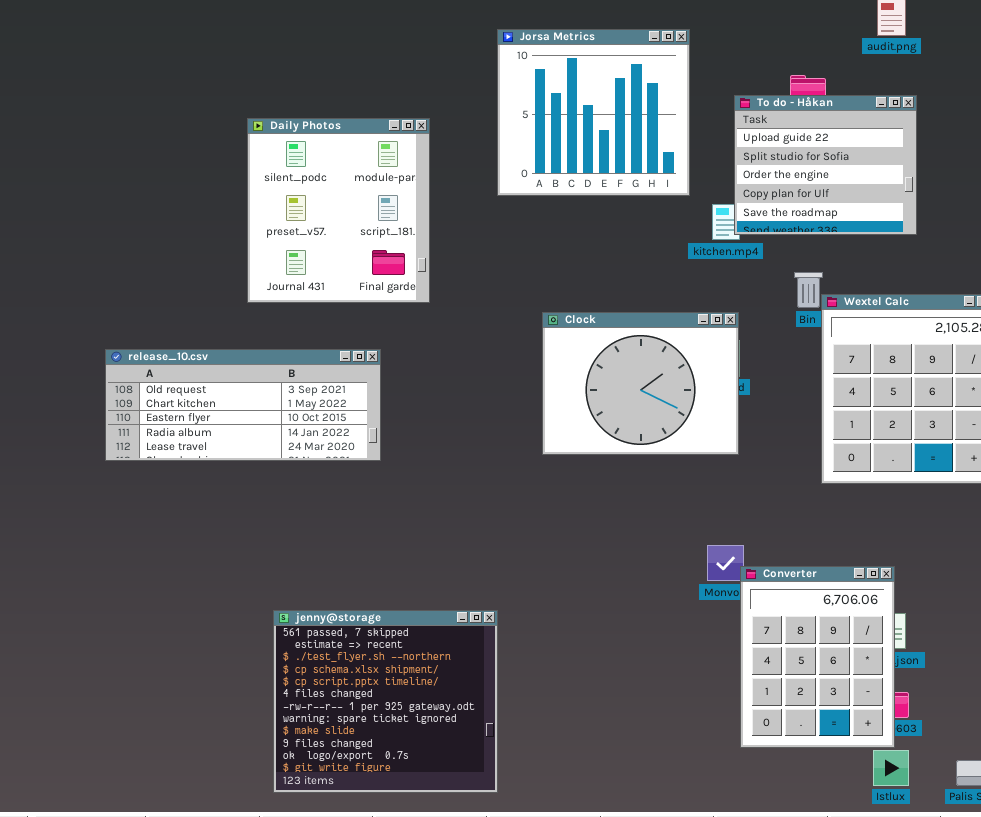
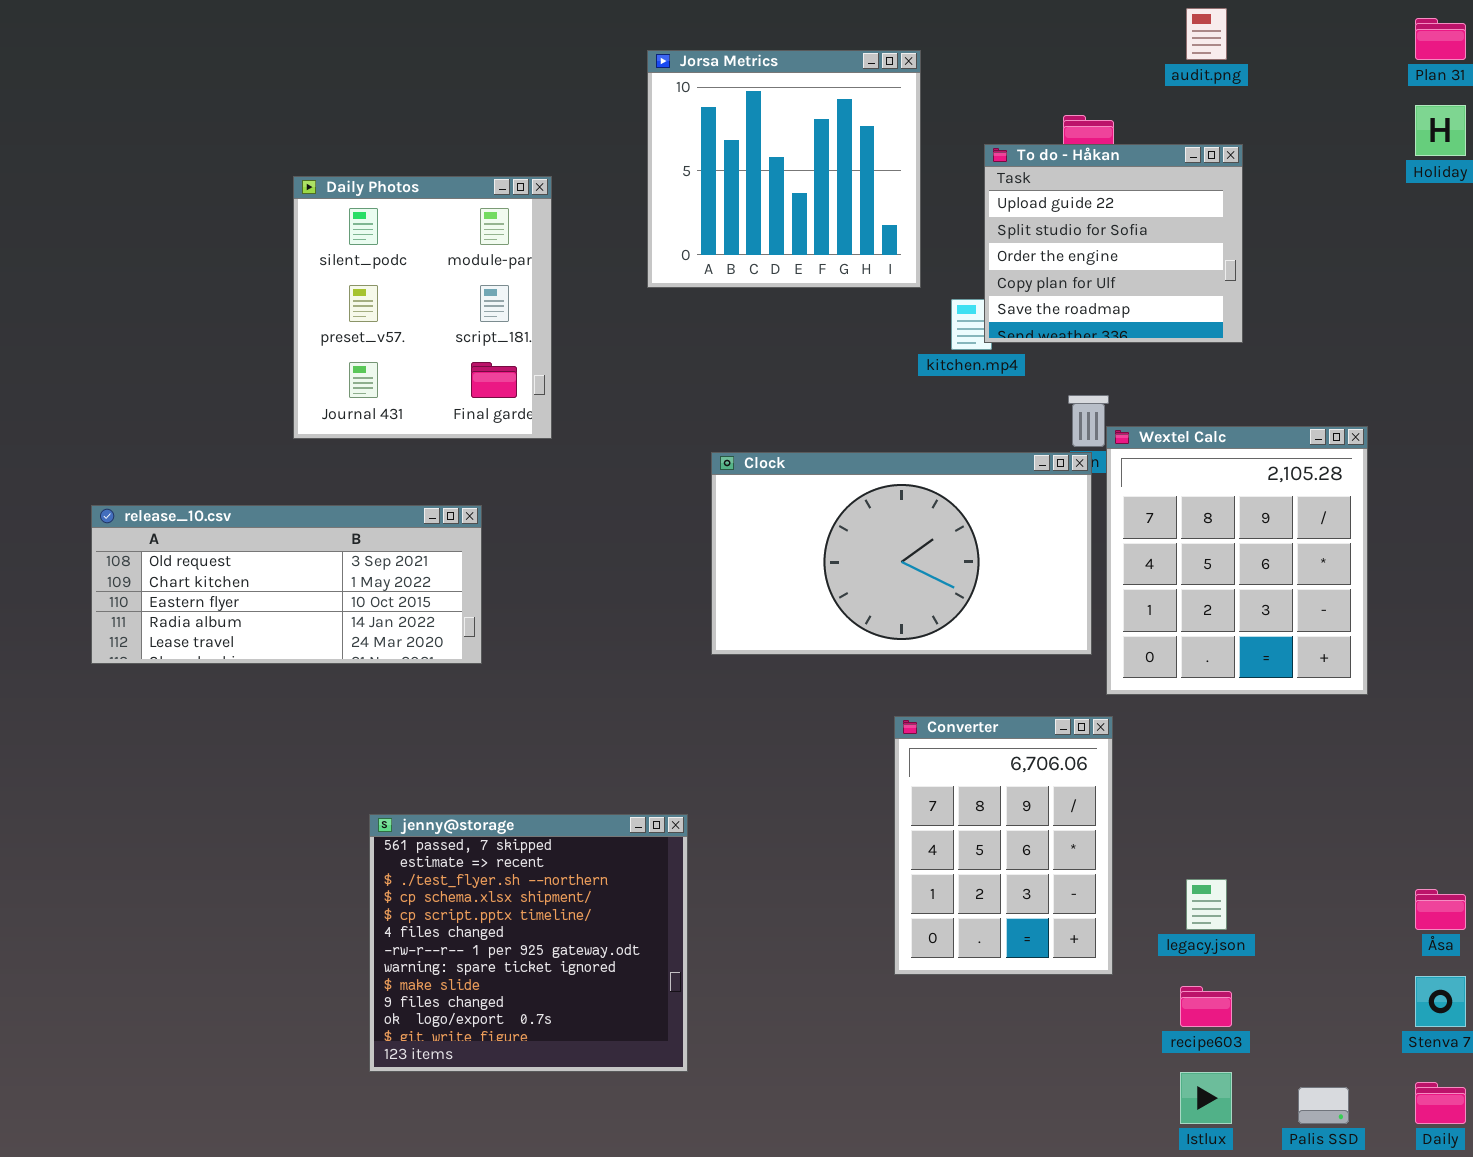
Clock: [542,312,739,455] -> [711,452,1092,655], resized
Converter: [740,566,895,748] -> [894,716,1113,975], moved
jenny@storage: [273,610,498,793] -> [369,814,688,1072], moved

